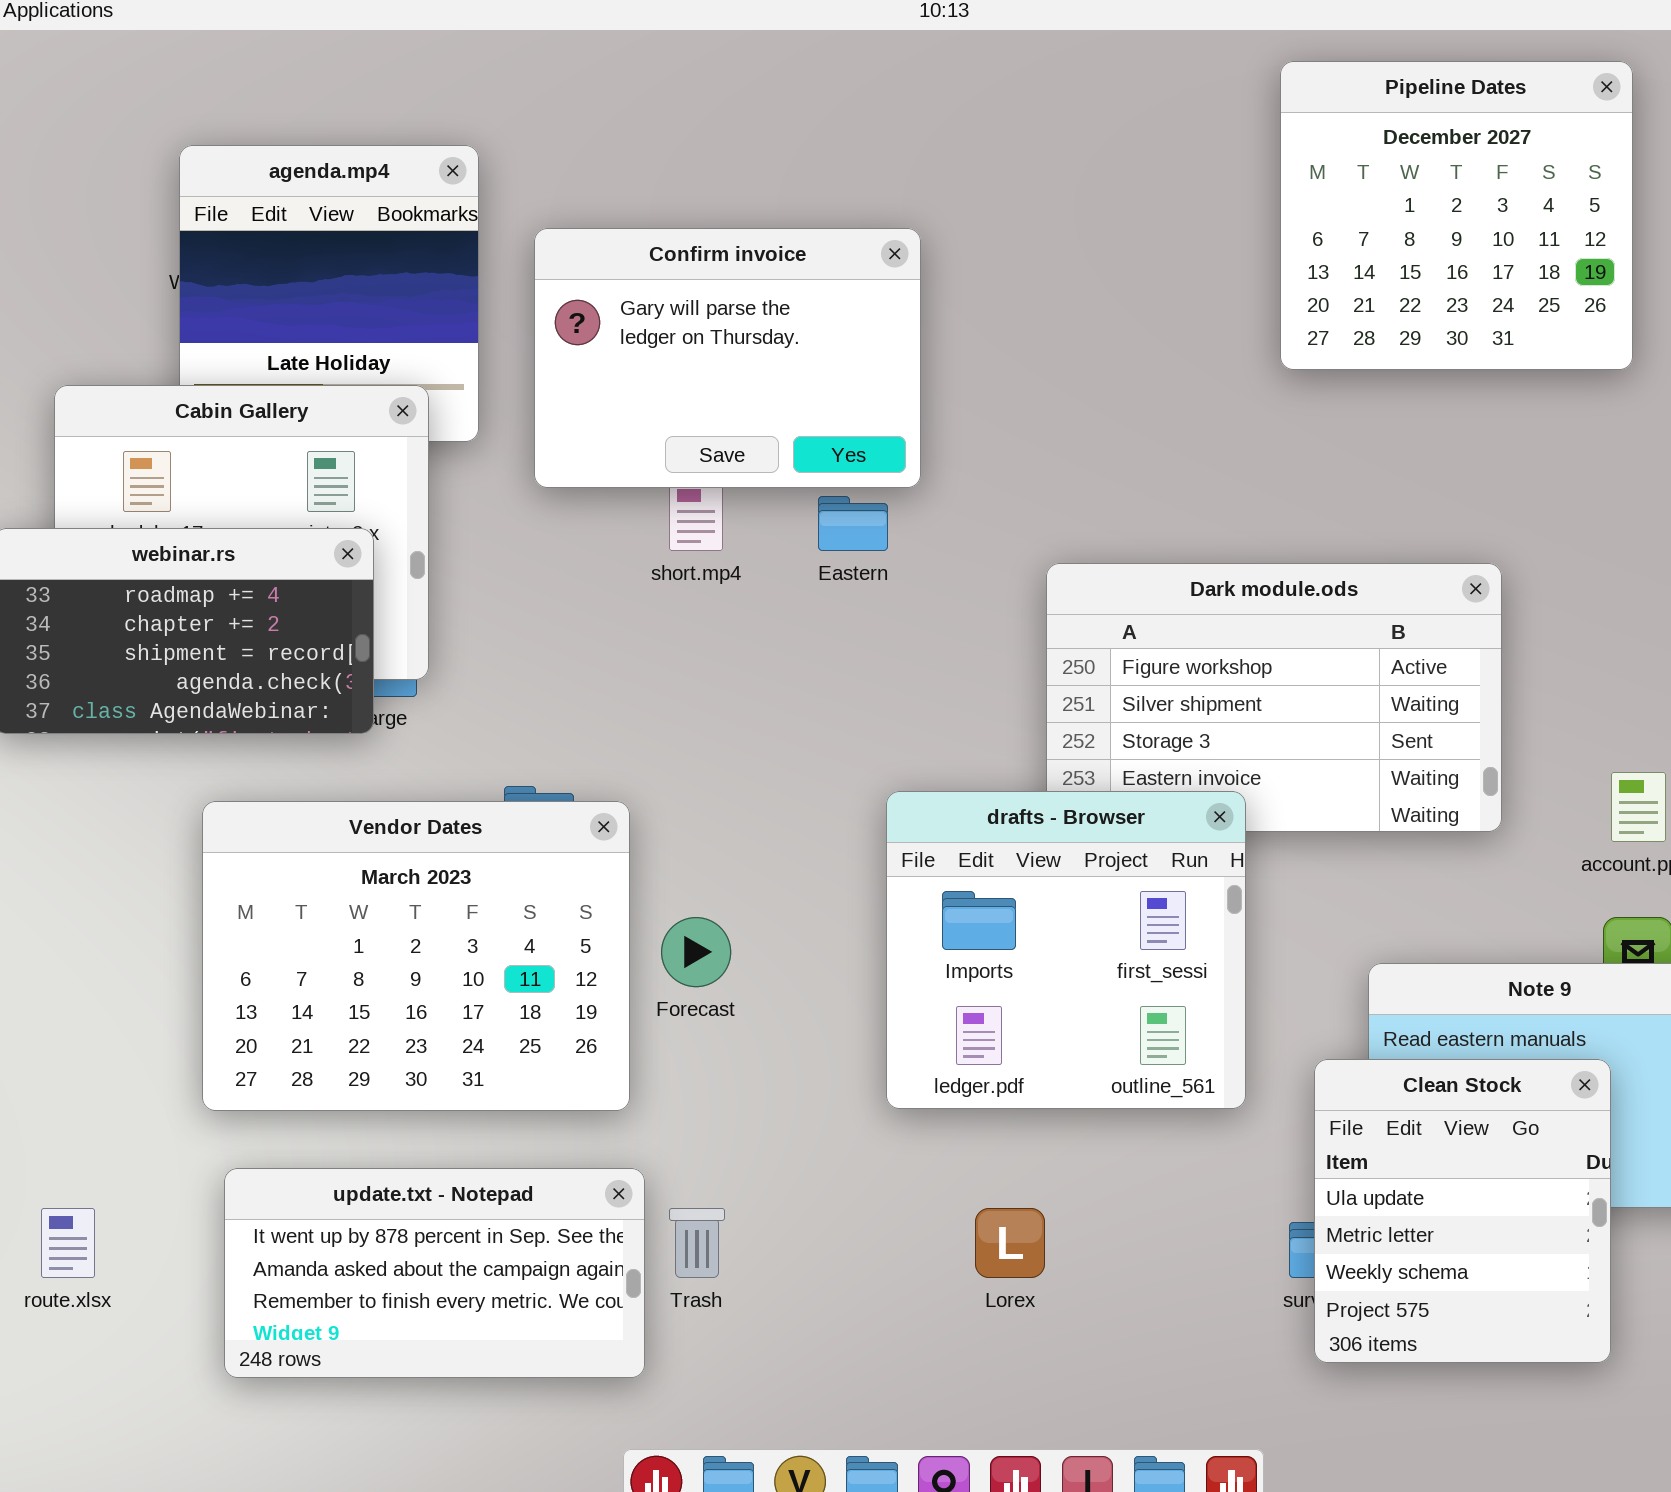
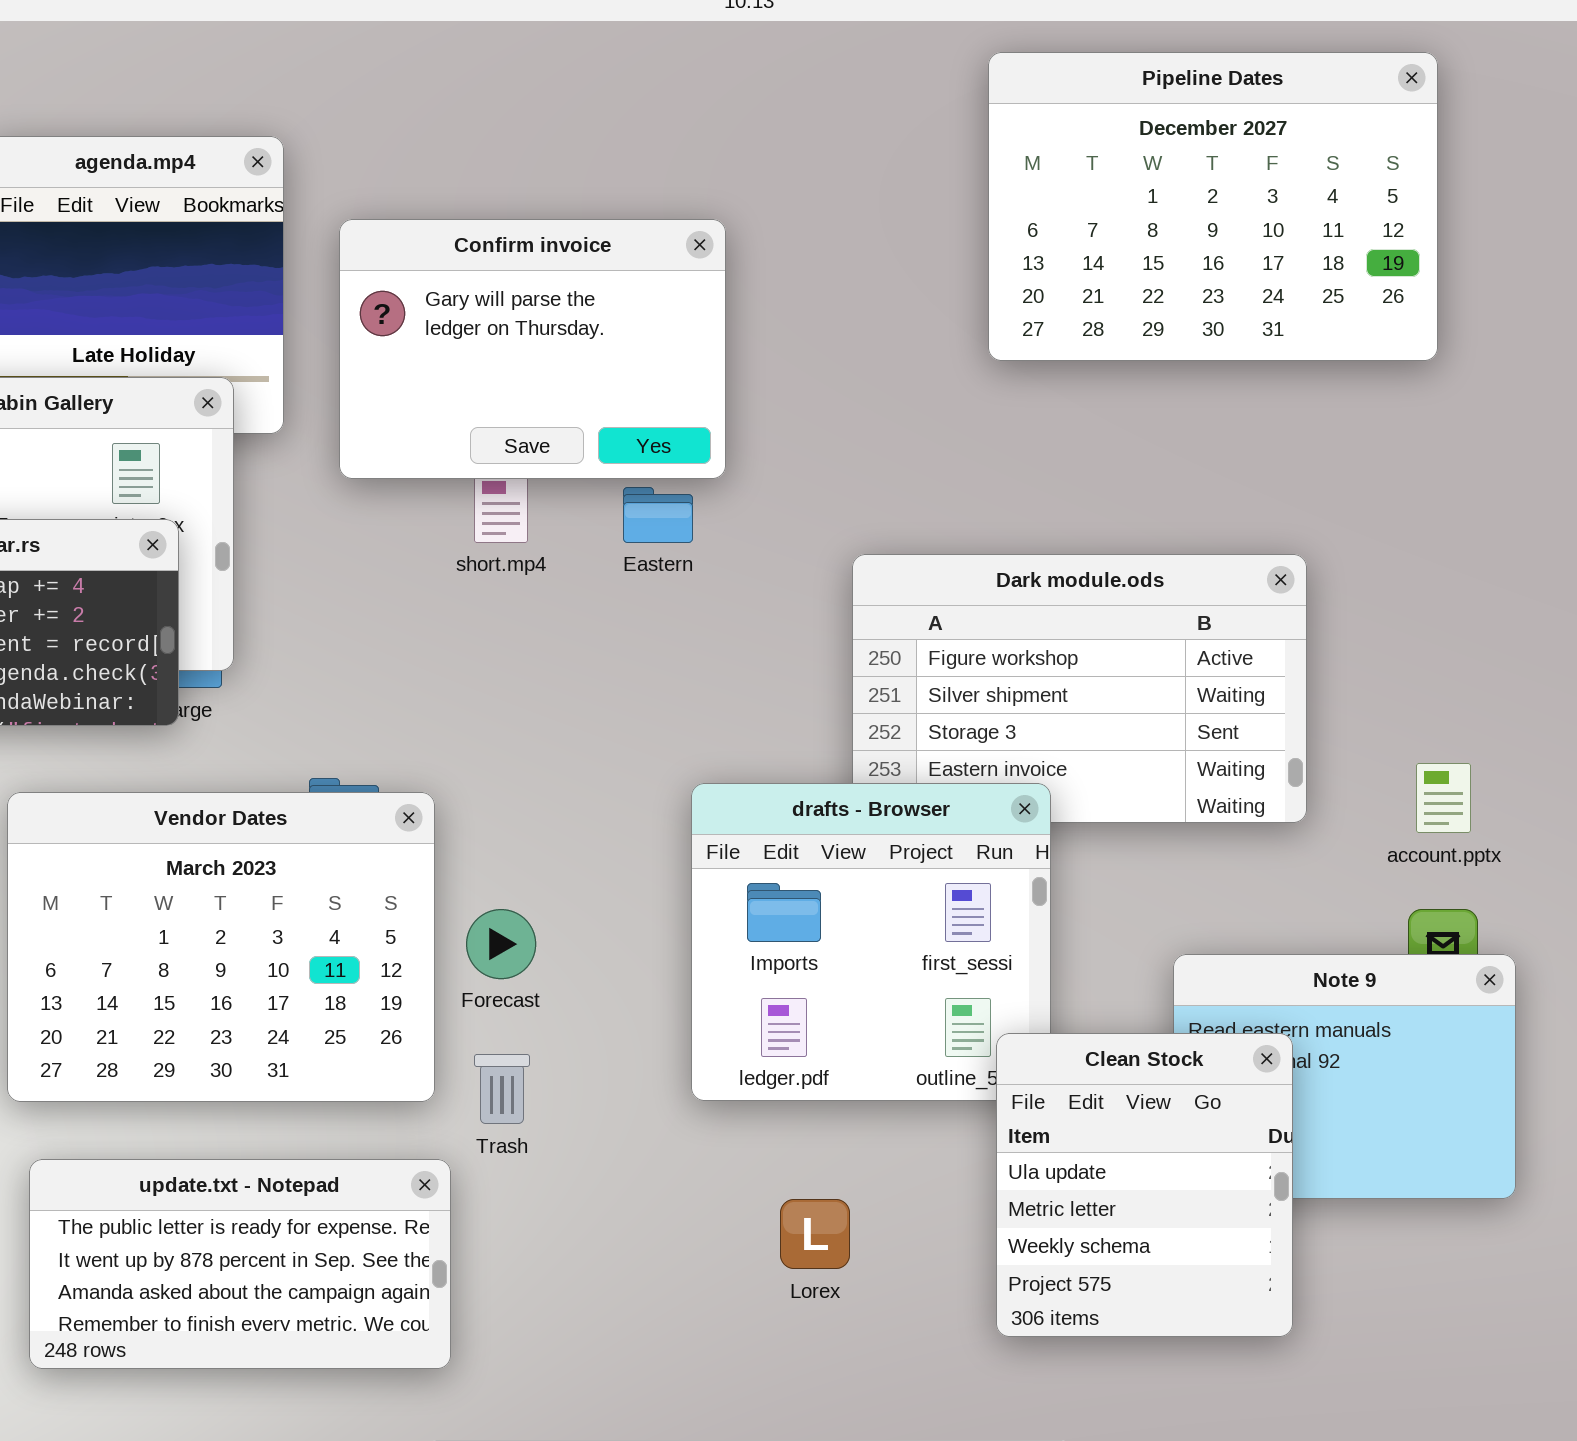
Pipeline Dates: [1280,61,1633,370] -> [988,52,1438,361], resized
Clean Stock: [1314,1059,1611,1363] -> [996,1033,1293,1337], moved
update.txt - Notepad: [224,1168,645,1378] -> [29,1159,451,1369], scrolled up 1 row
Trash: [669,1208,725,1278] -> [474,1054,530,1124], moved

